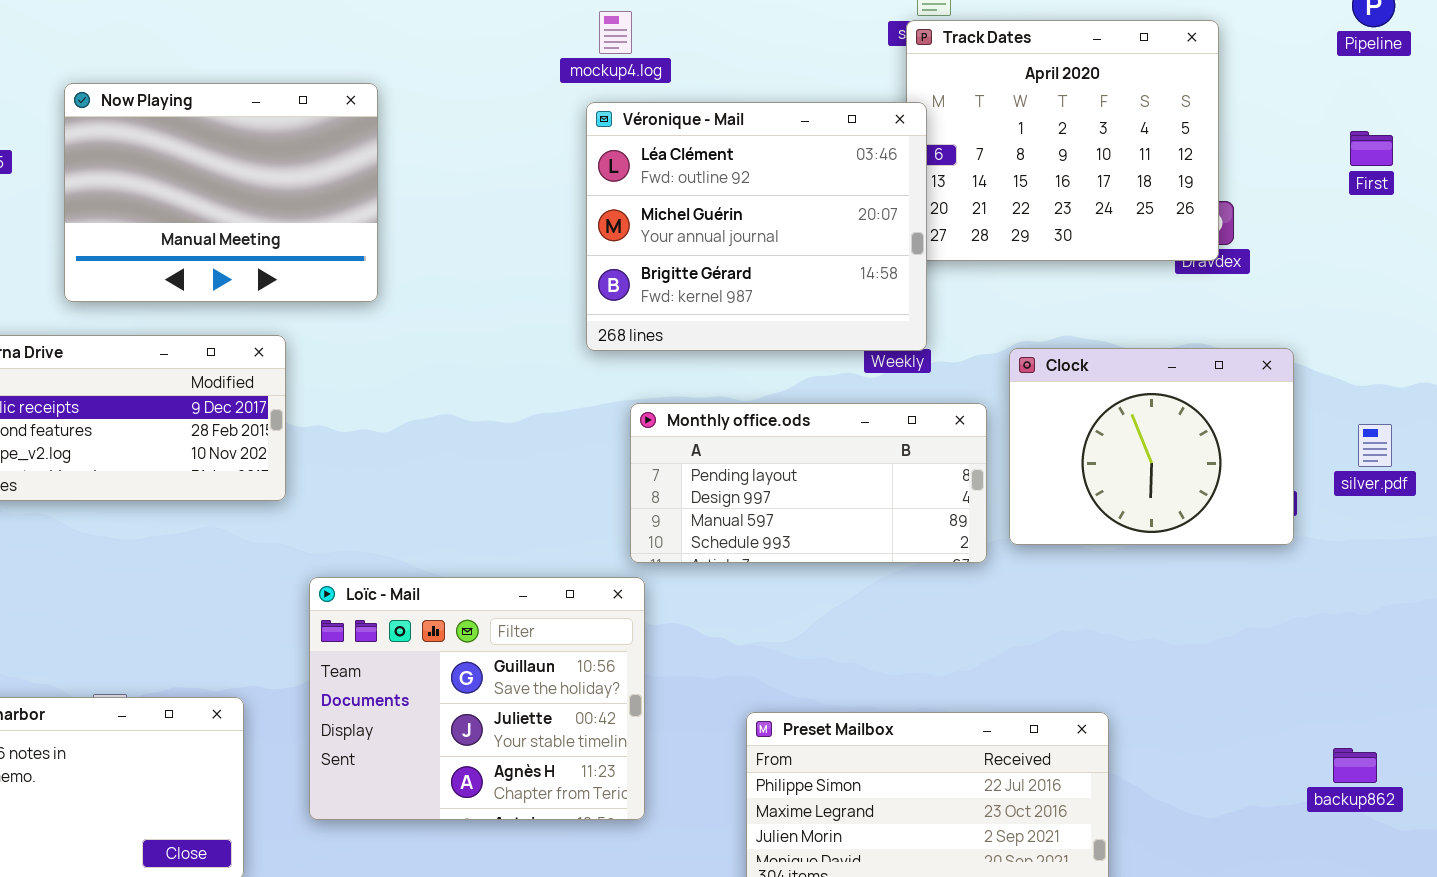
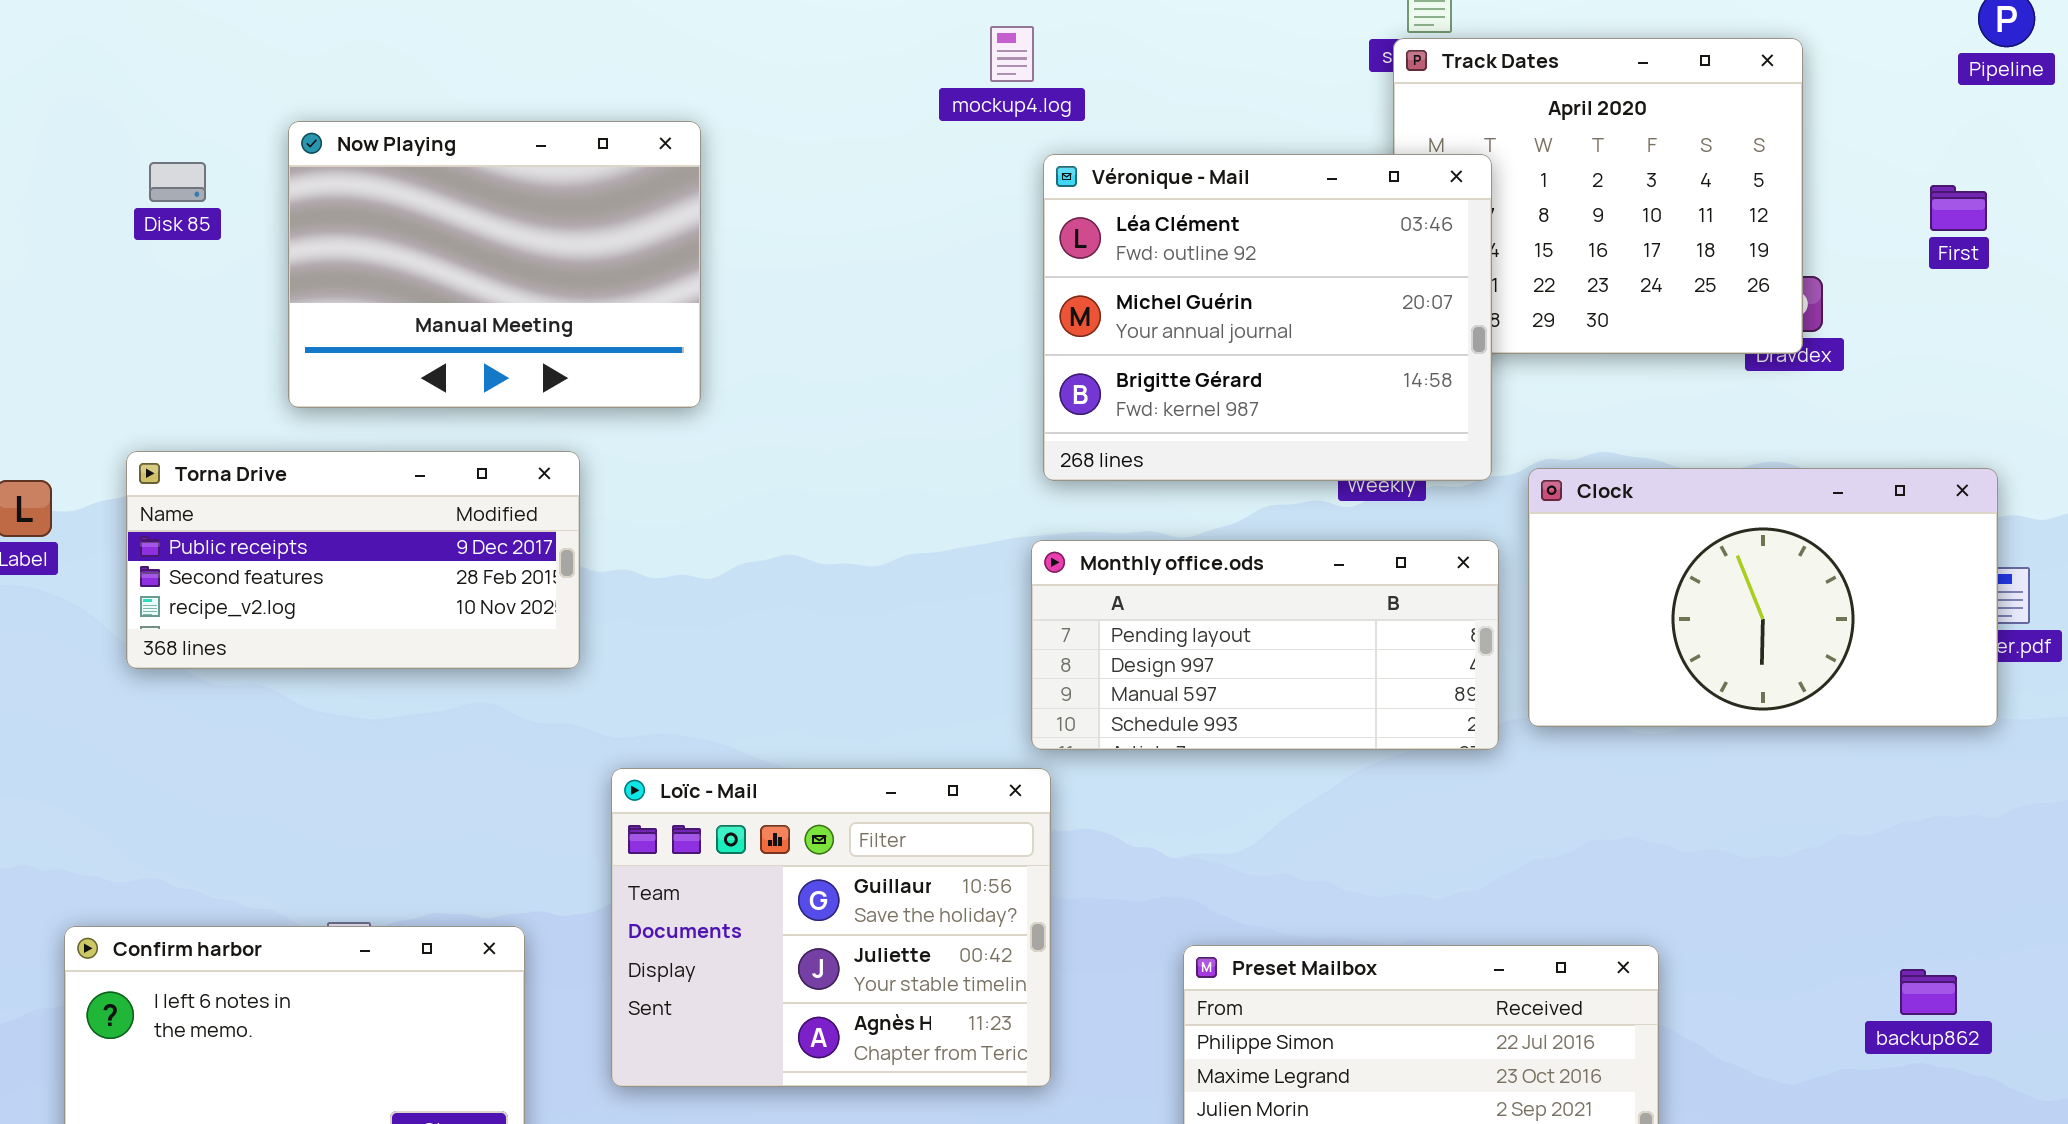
Véronique - Mail: [586,102,927,351] -> [1043,154,1492,481], moved
First: [1350,131,1393,166] -> [1930,185,1987,231], moved
Clock: [1009,348,1294,545] -> [1528,468,1998,727], resized
backup862: [1333,748,1377,783] -> [1900,969,1957,1015], moved

